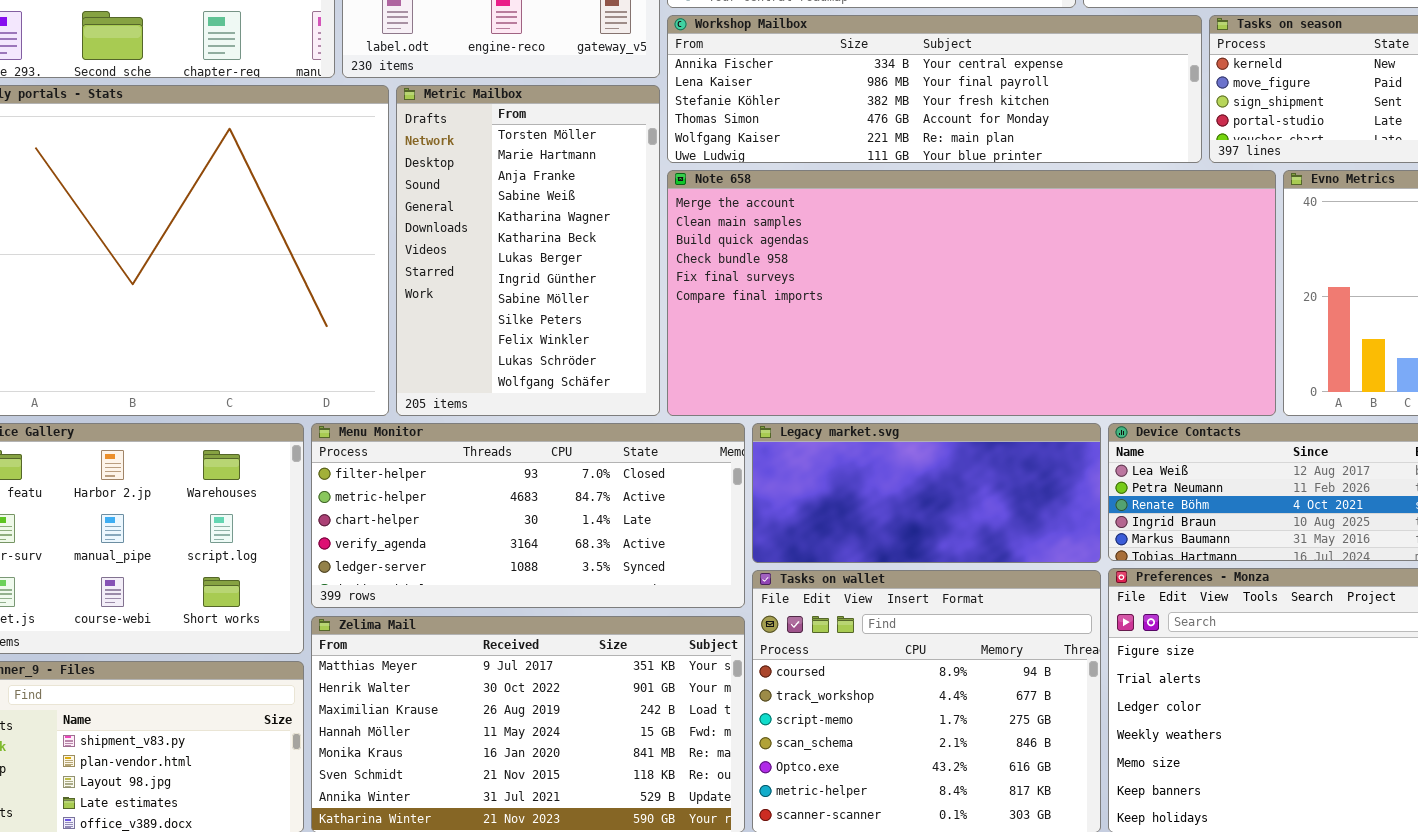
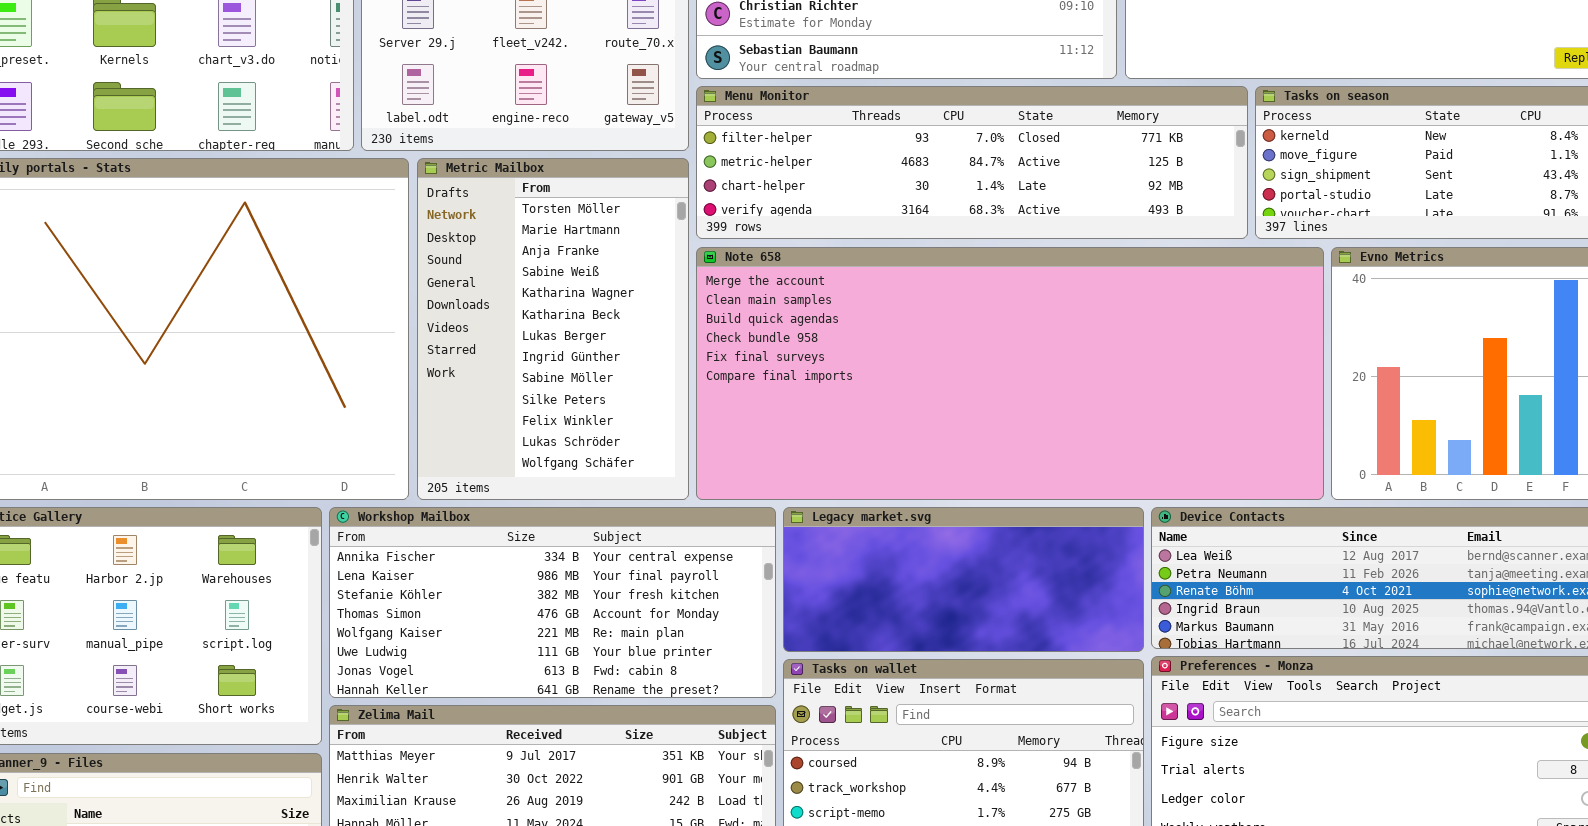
Workshop Mailbox: [667,15,1202,163] -> [329,507,776,698], moved, resized
Menu Monitor: [311,423,745,608] -> [696,86,1248,239], moved, resized

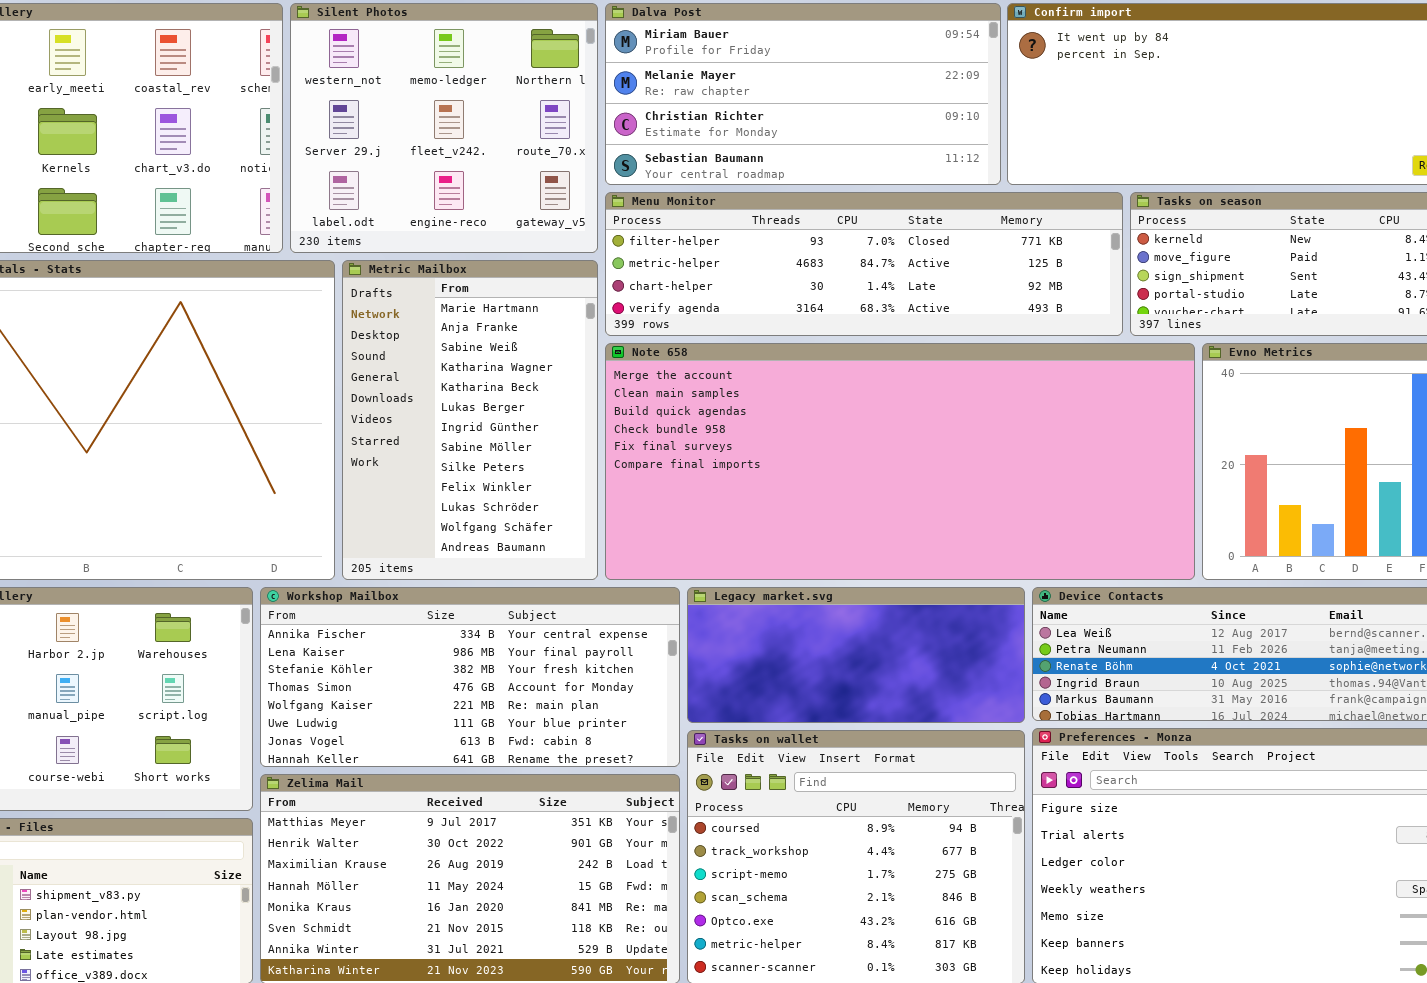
Metric Mailbox: [417,158,689,500] -> [342,260,598,580], scrolled down 1 row

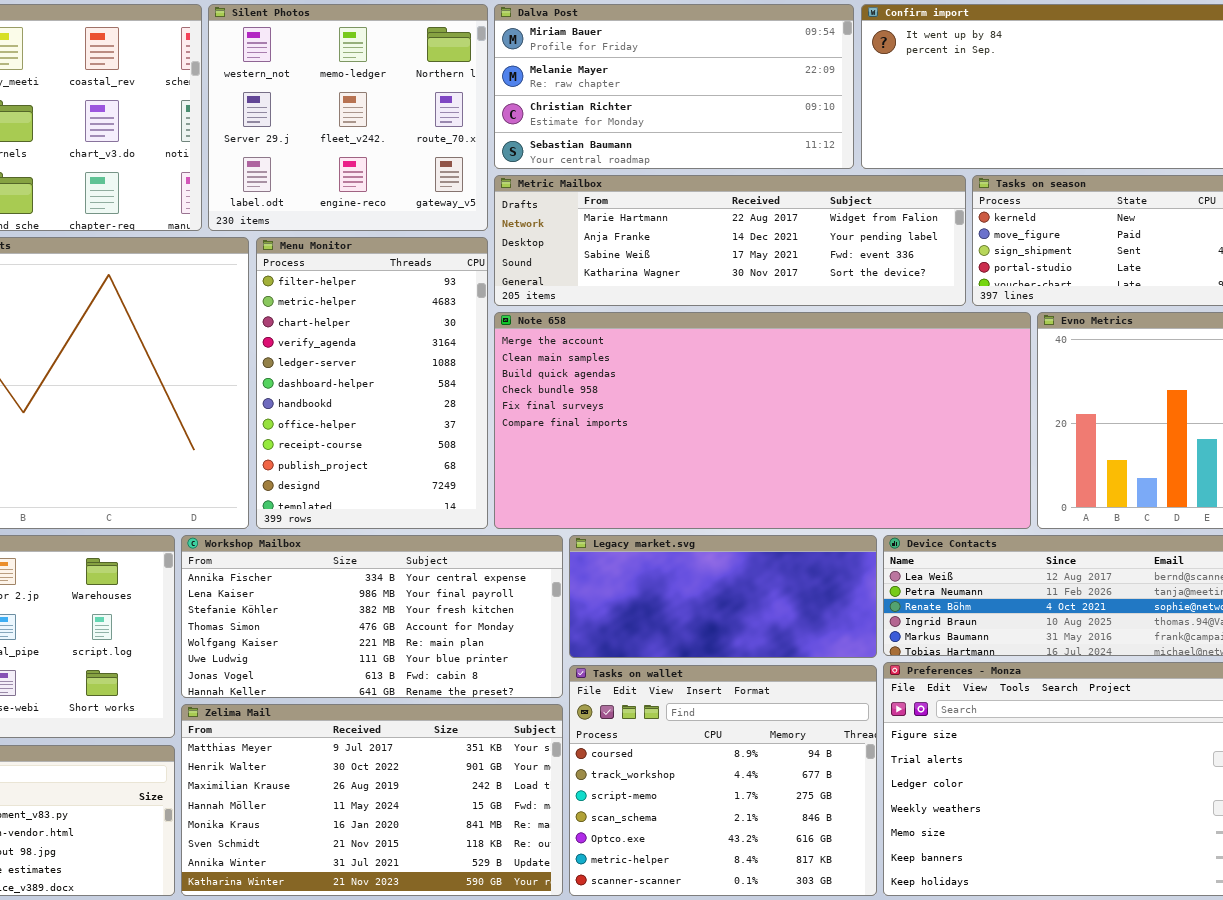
Menu Monitor: [605,192,1123,336] -> [256,237,488,529], moved, resized
Metric Mailbox: [342,260,598,580] -> [494,175,966,306], moved, resized

